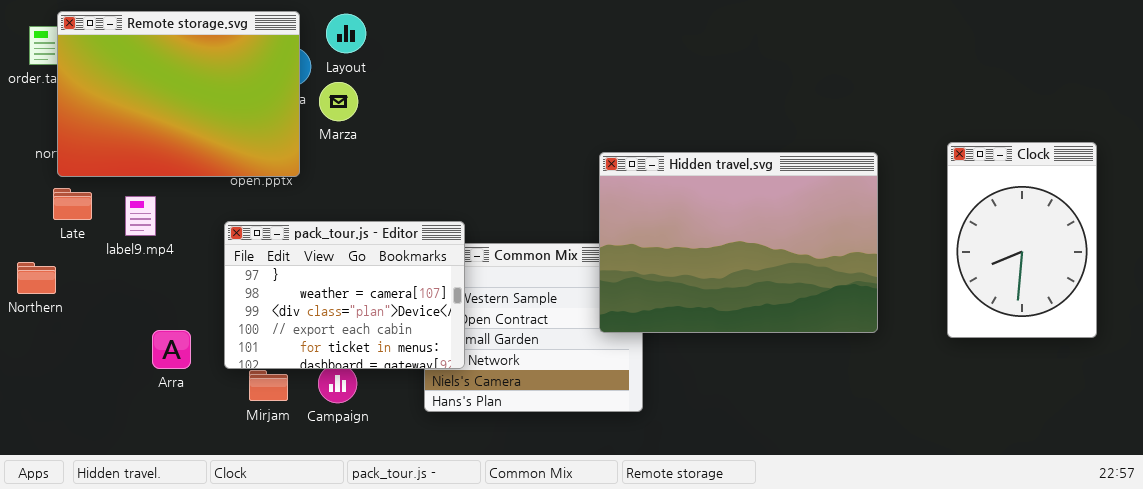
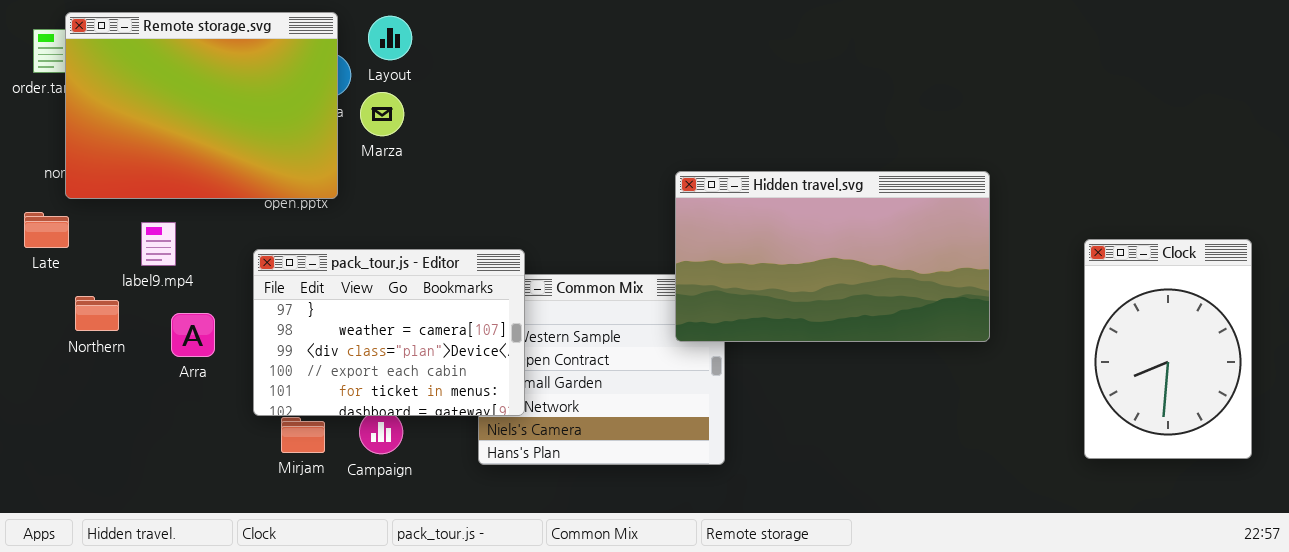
Clock: [947,142,1097,338] -> [1084,239,1252,459], moved
Hidden travel.svg: [599,152,878,333] -> [675,171,990,342], resized
Late: [53,188,92,220] -> [24,212,69,248], moved
Northern: [17,262,56,294] -> [75,296,119,331], moved
Arra: [152,330,191,369] -> [171,313,215,357], moved

